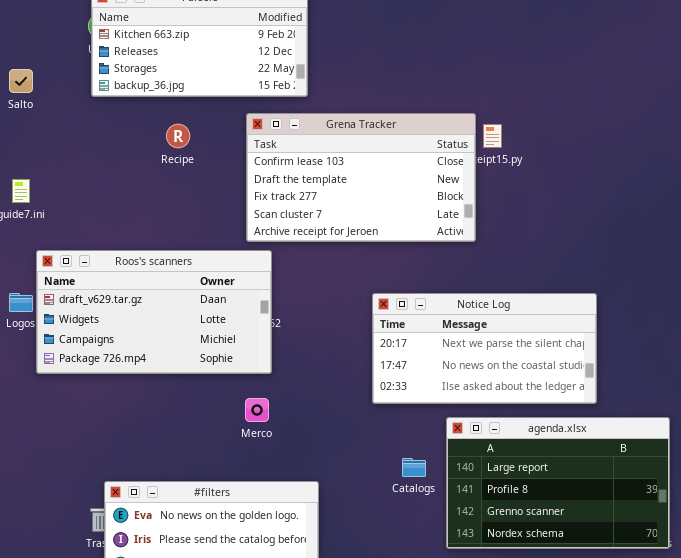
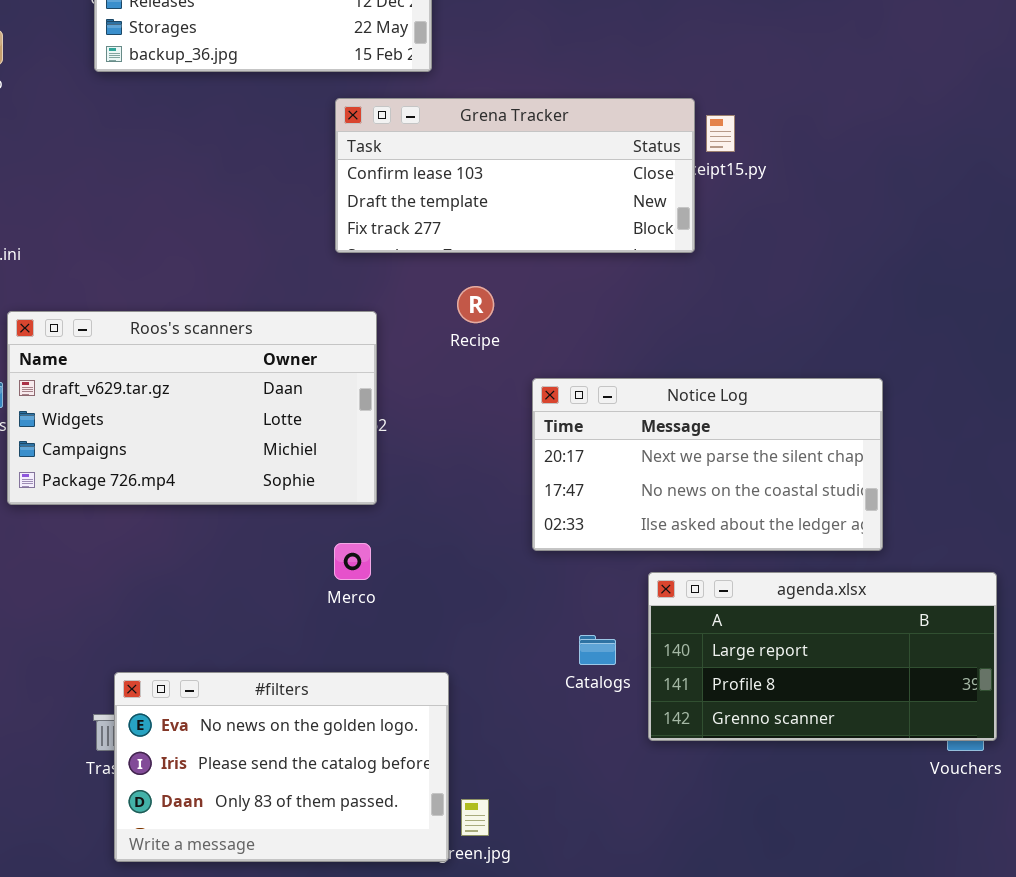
Grena Tracker: [246,113,476,242] -> [335,98,695,253], resized
Recipe: [166,124,190,148] -> [457,286,494,323], moved
agenda.xlsx: [446,417,670,549] -> [648,572,997,741], resized

